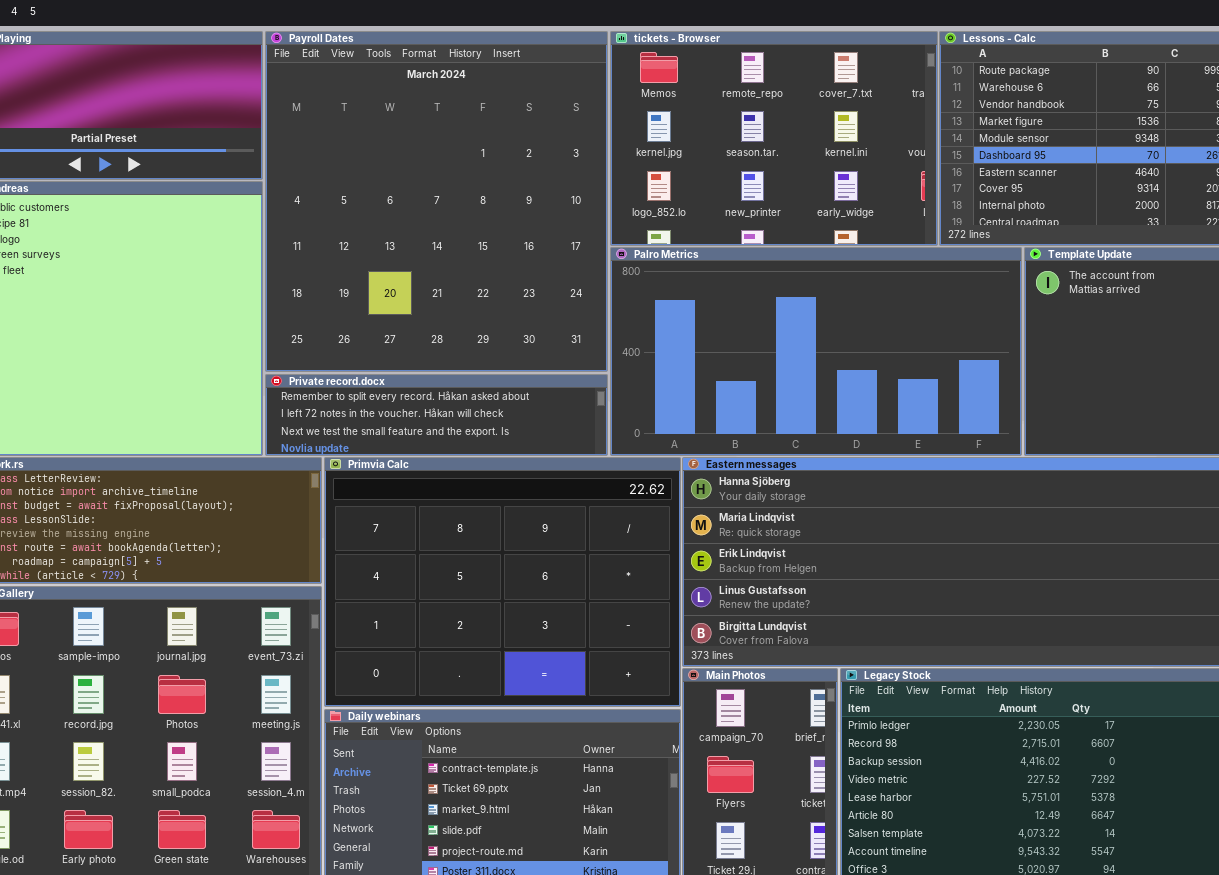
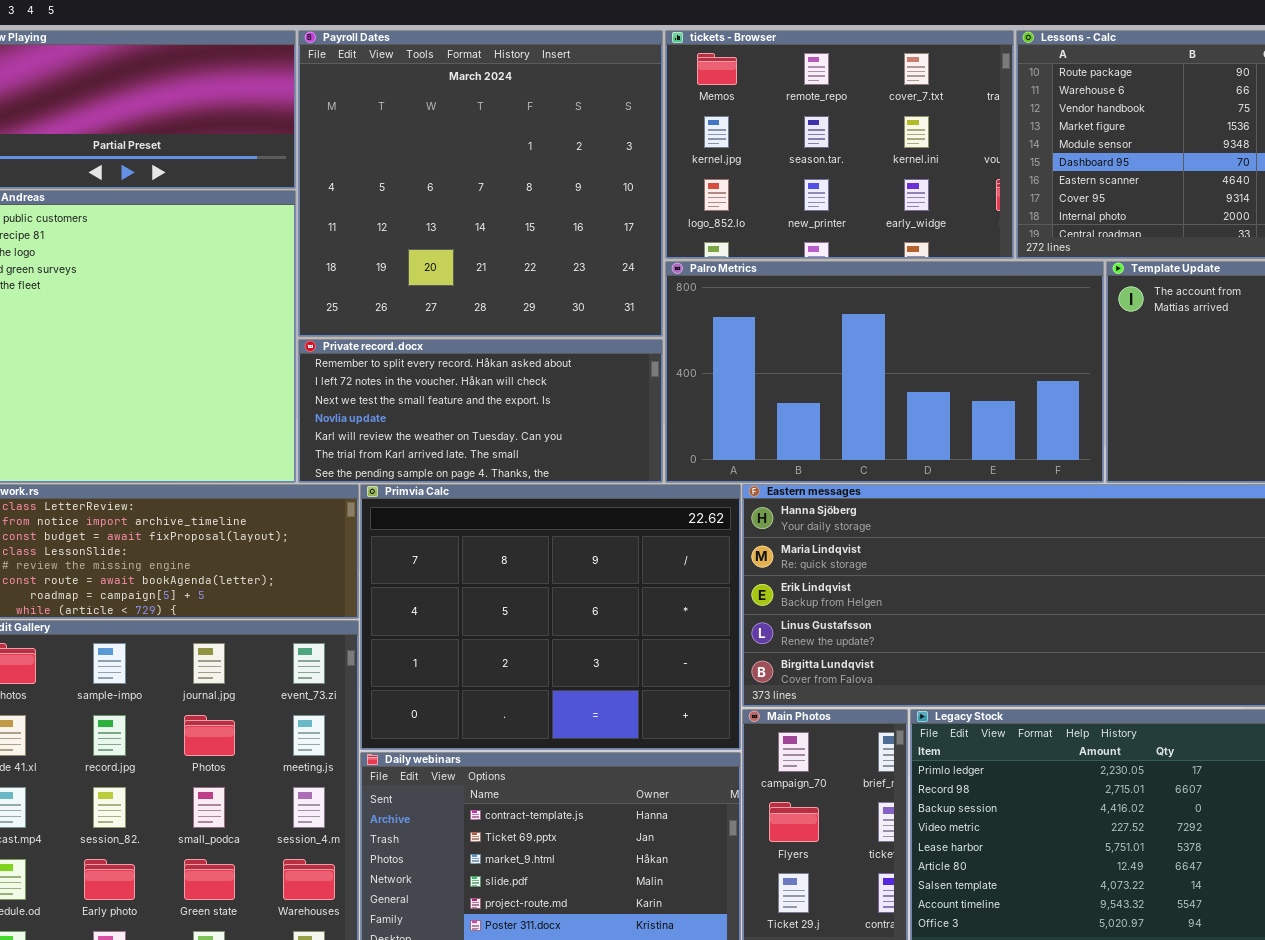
Payroll Dates: [265,31,608,372] -> [298,30,663,337], resized
Private record.docx: [265,374,608,456] -> [298,339,663,483], resized

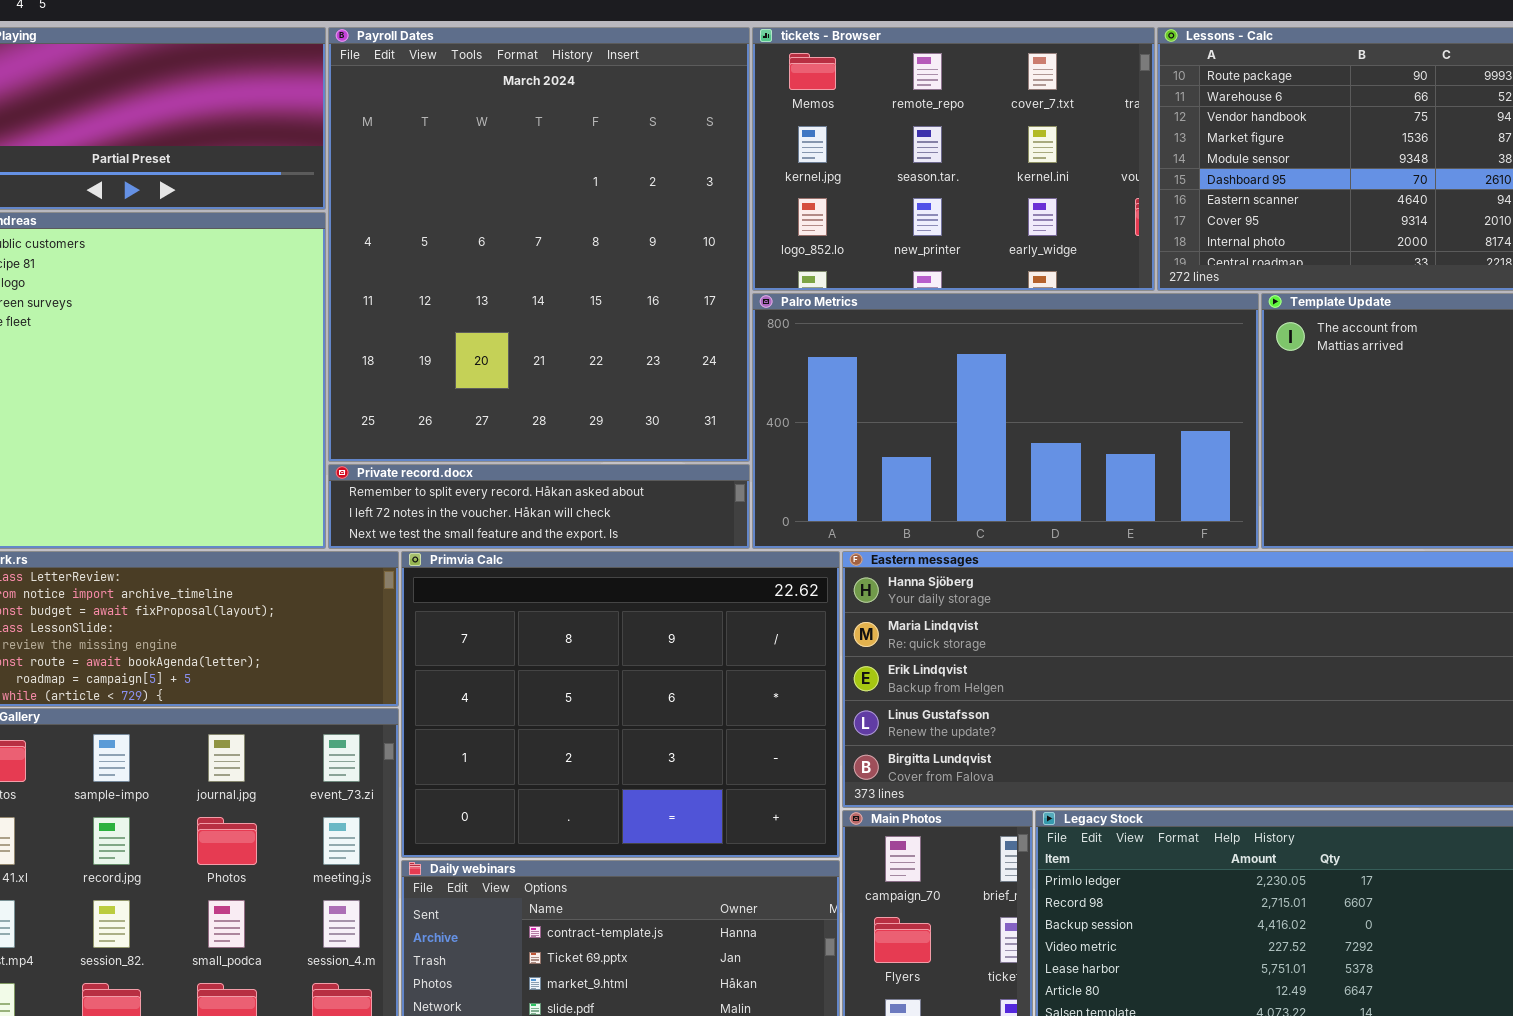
Payroll Dates: [298,30,663,337] -> [328,27,750,462], resized
Private record.docx: [298,339,663,483] -> [328,464,750,549], resized

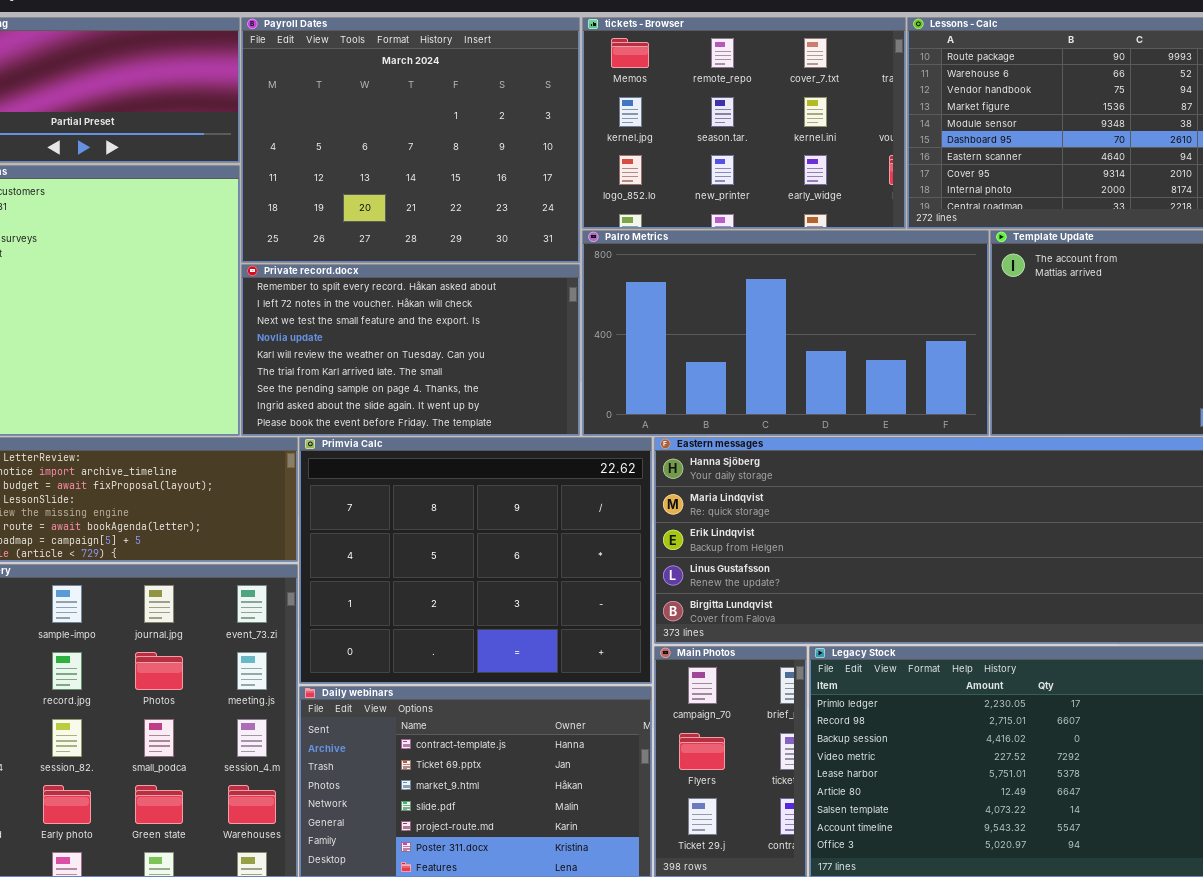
Payroll Dates: [328,27,750,462] -> [241,17,580,263], resized
Private record.docx: [328,464,750,549] -> [241,264,580,436], resized

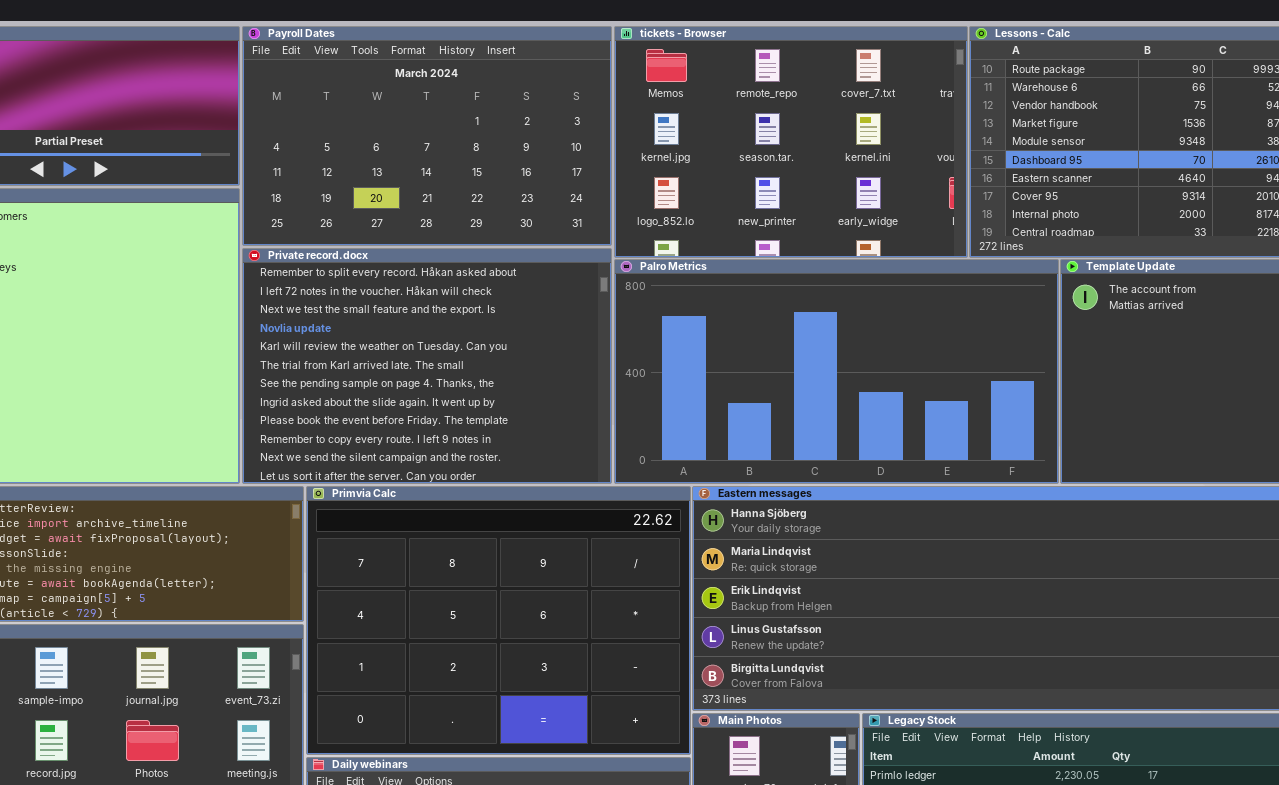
Payroll Dates: [241,17,580,263] -> [242,26,612,246], resized
Private record.docx: [241,264,580,436] -> [242,248,612,484], resized

